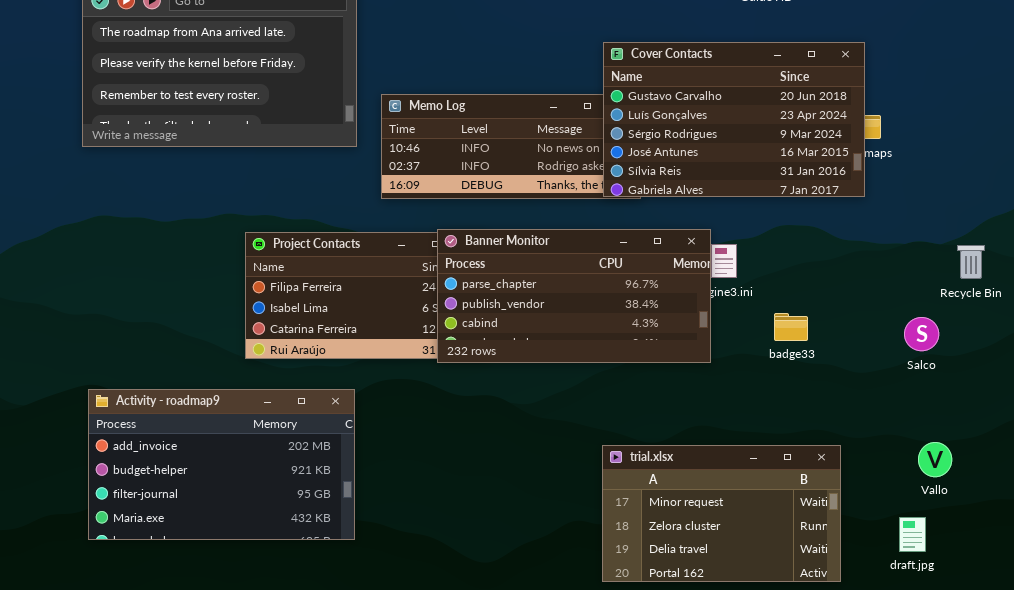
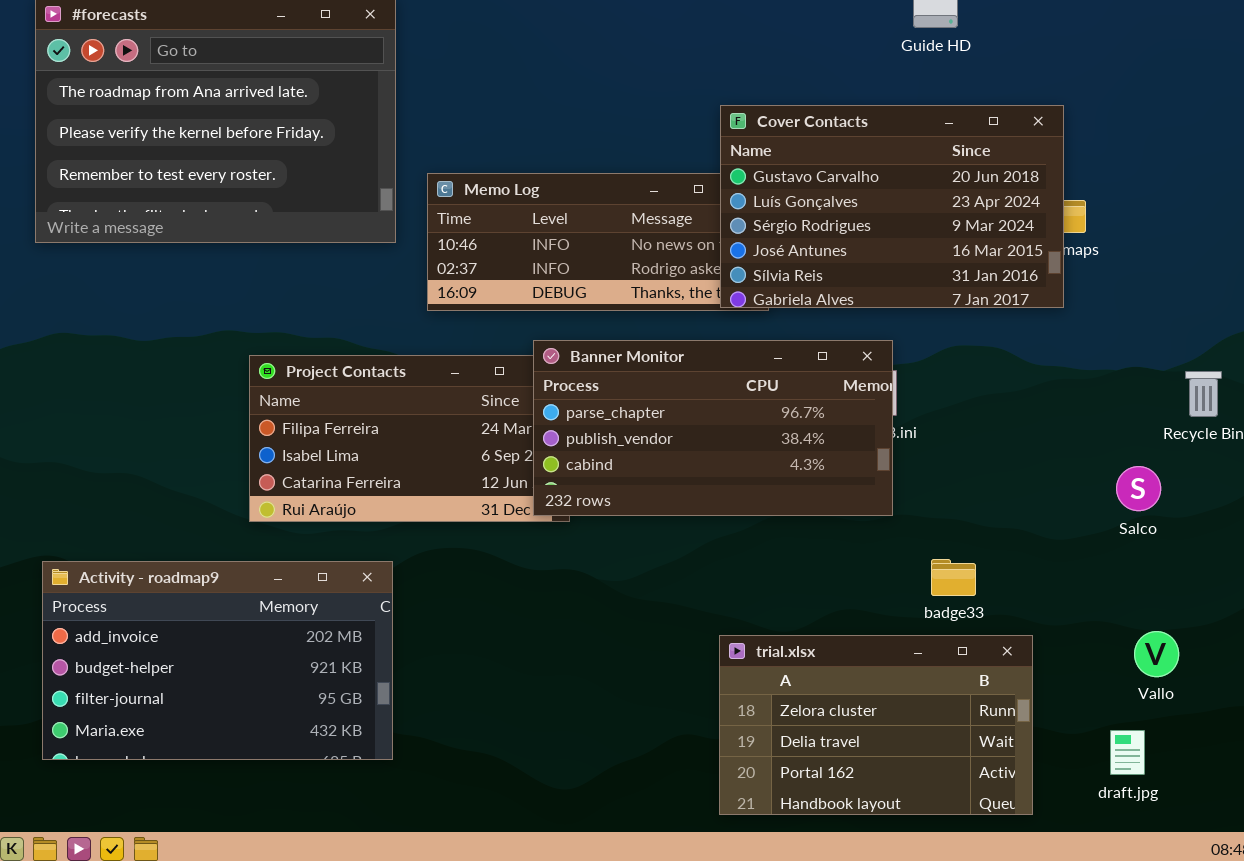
Banner Monitor: [437,229,711,363] -> [533,340,893,516], moved
badge33: [774,313,808,341] -> [931,559,976,596], moved
trial.xlsx: [602,445,841,582] -> [719,635,1033,815], scrolled down 1 row

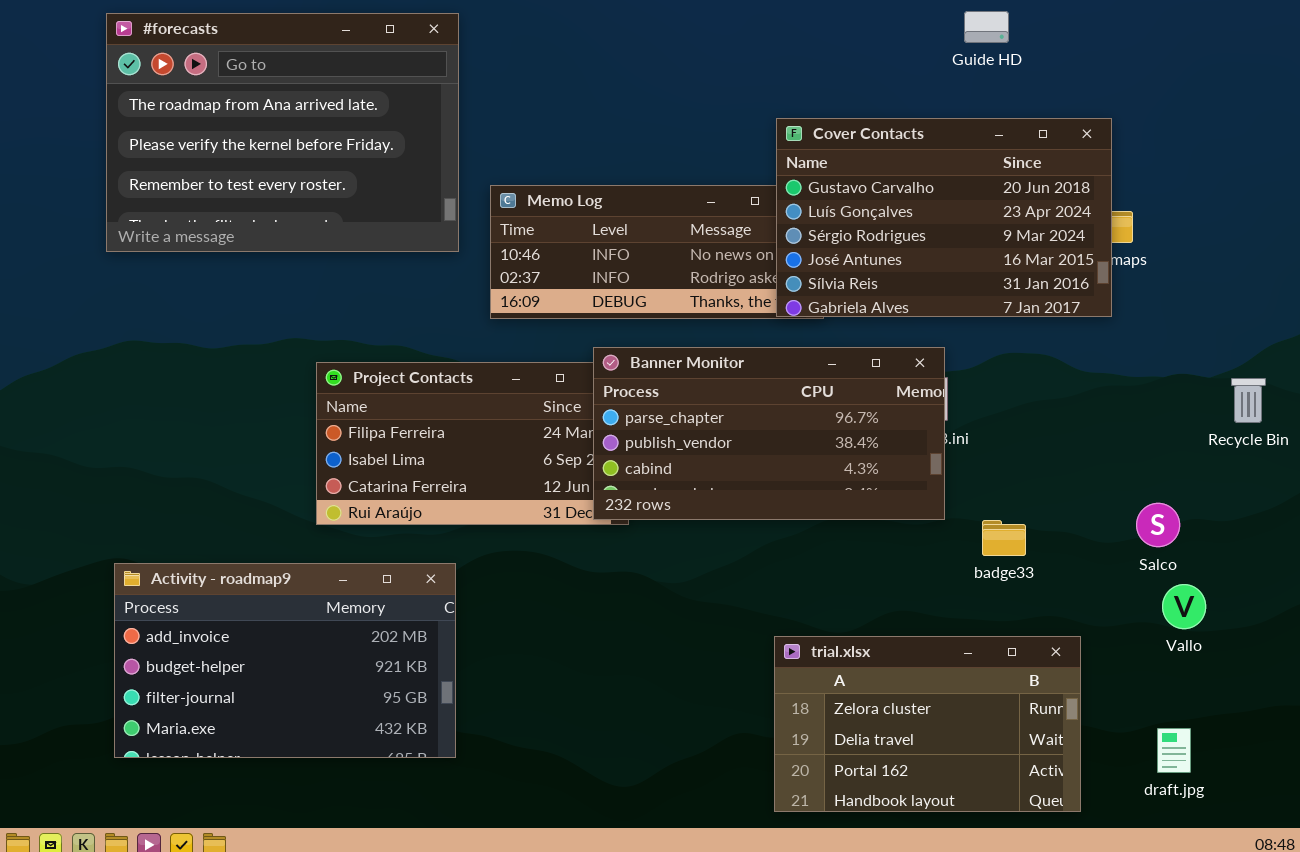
Salco: [1116,466,1161,511] -> [1136,503,1180,547], moved
badge33: [931,559,976,596] -> [982,520,1026,556], moved
Vallo: [1134,631,1179,677] -> [1162,584,1206,629], moved

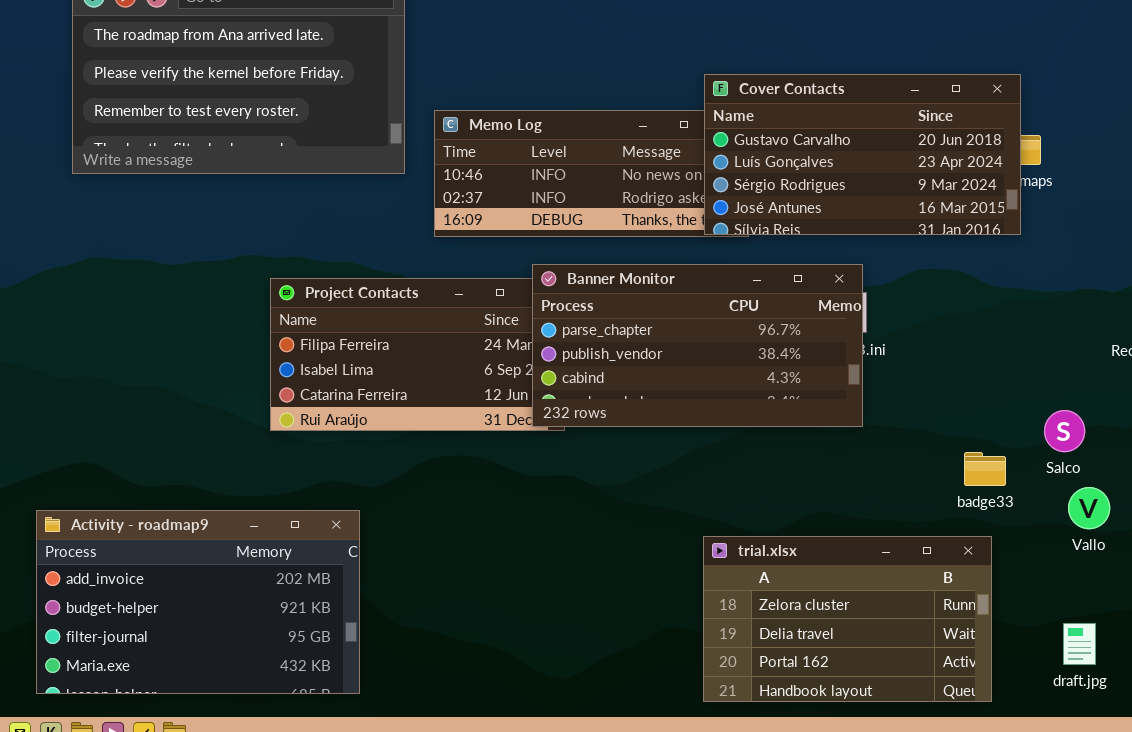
Cover Contacts: [776,118,1112,317] -> [704,74,1021,235], resized
badge33: [982,520,1026,556] -> [964,452,1006,486], moved
Activity - roadmap9: [114,563,456,758] -> [36,510,360,694], moved

